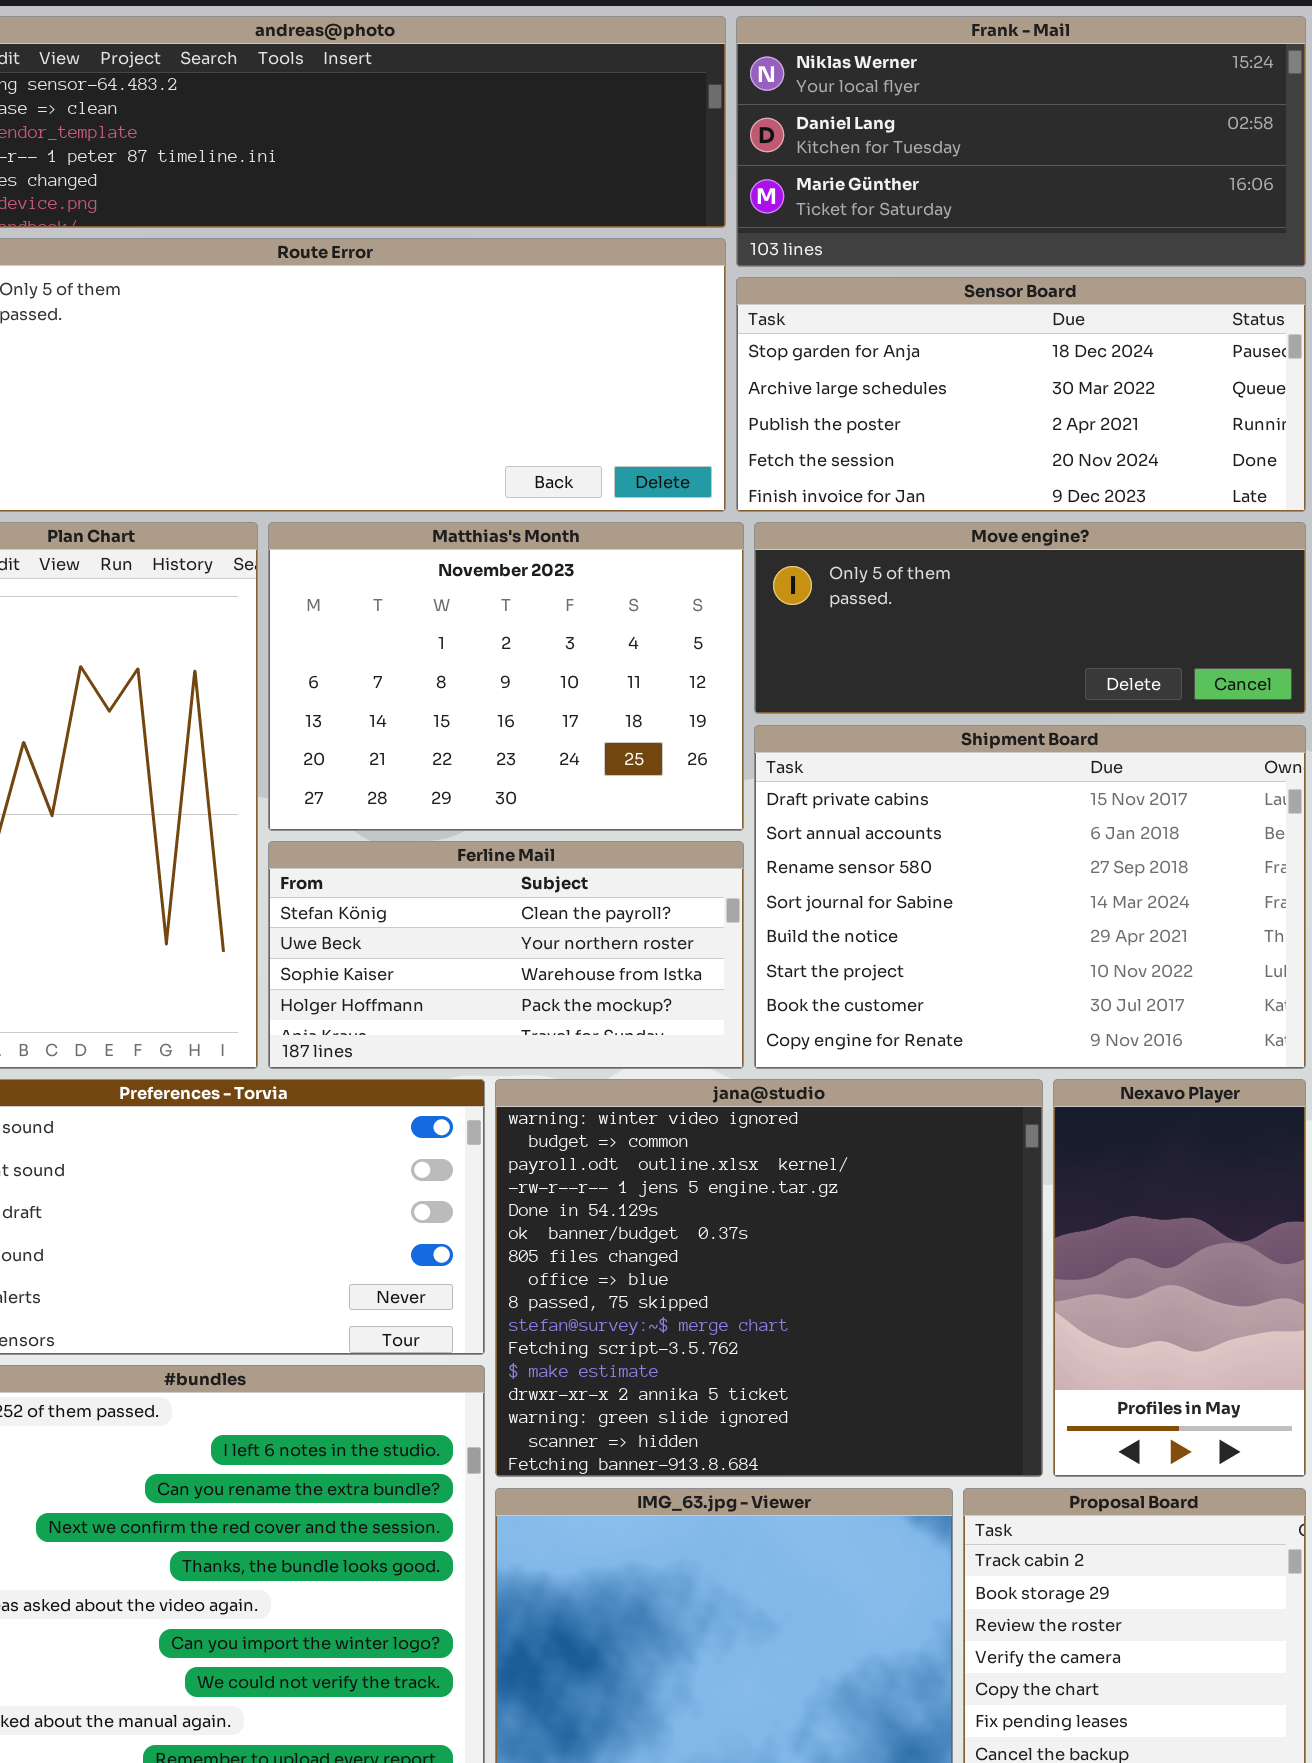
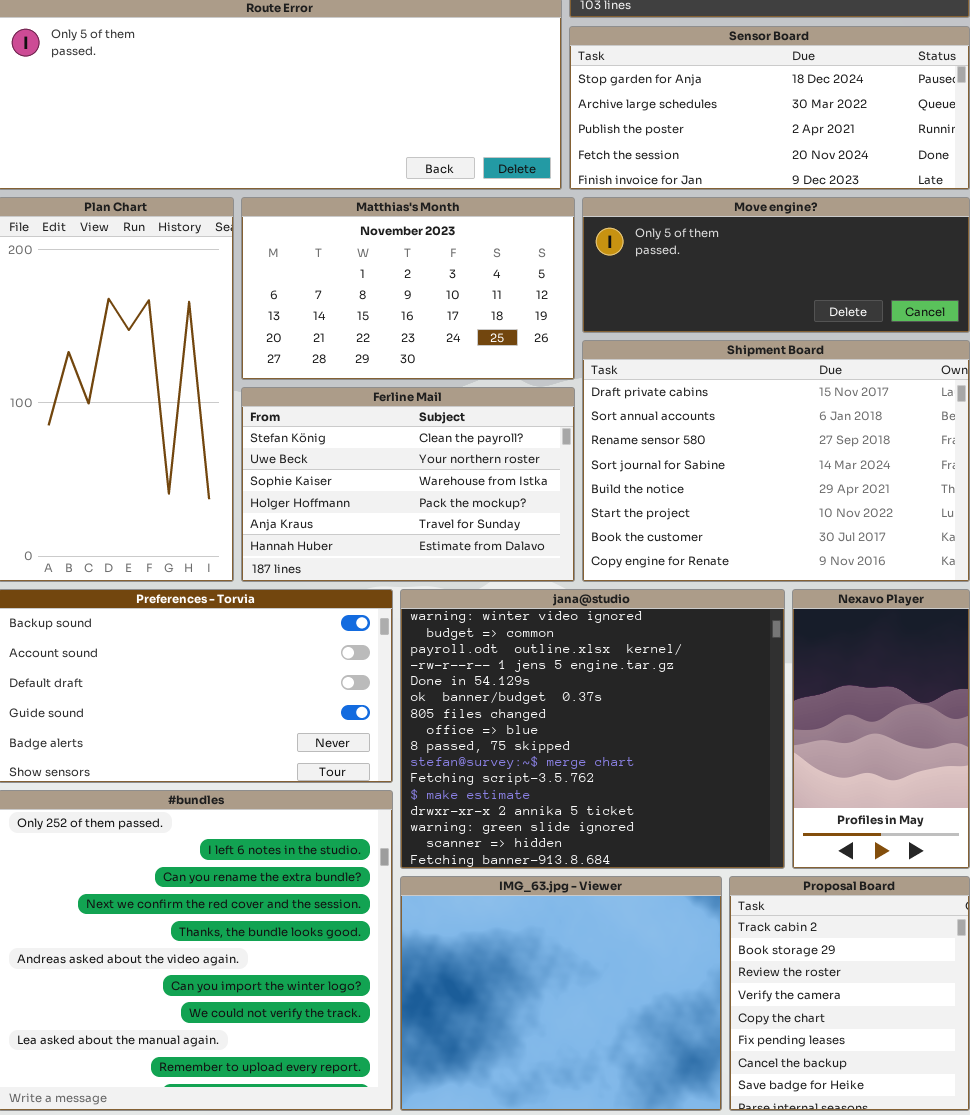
Matthias's Month: [268,522,744,831] -> [241,197,575,380], resized
Ferline Mail: [268,841,744,1069] -> [241,387,575,582], resized

